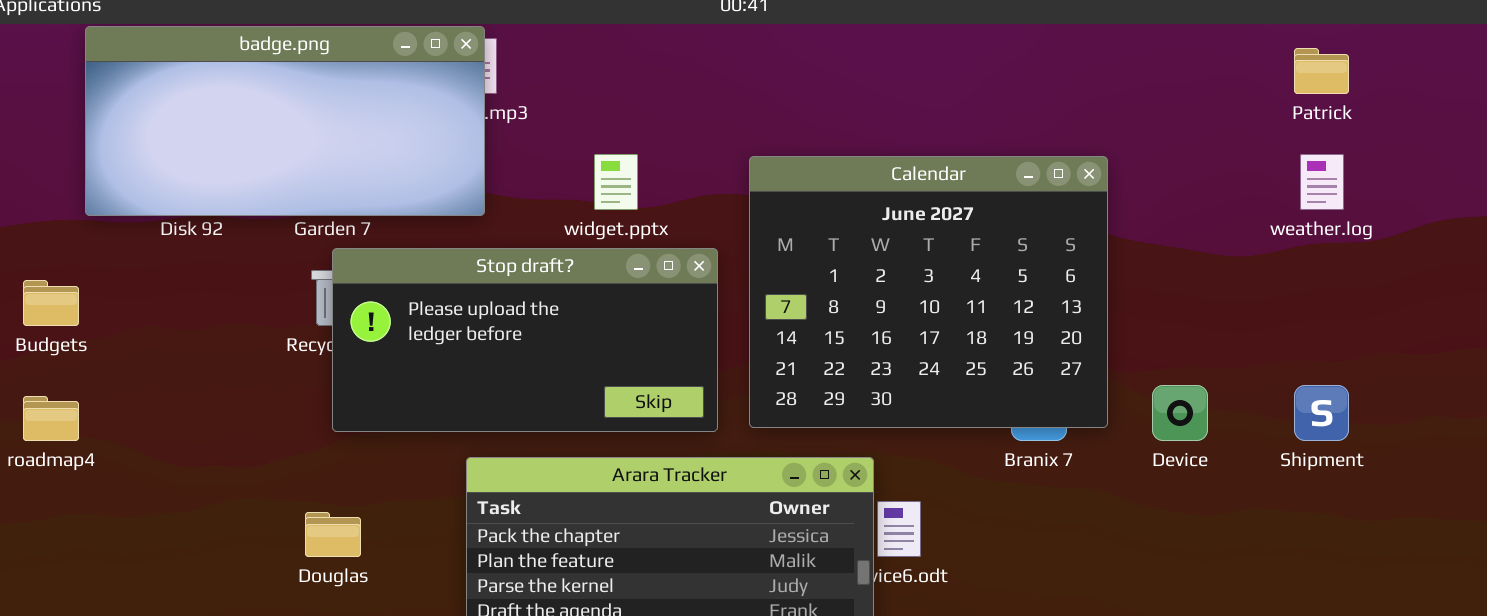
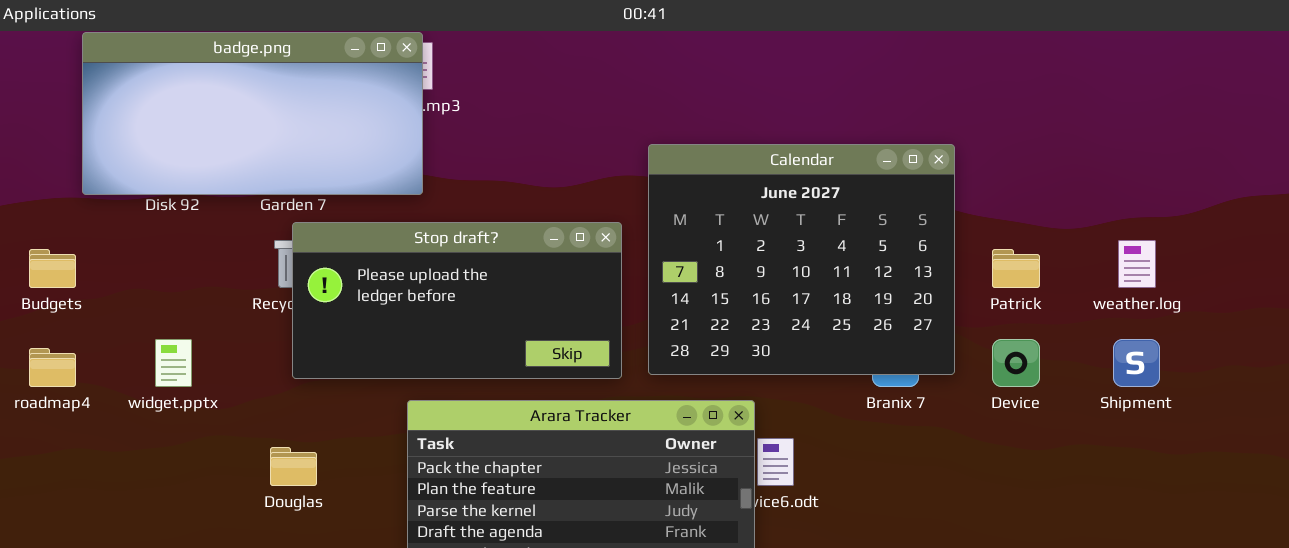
Patrick: [1294,48,1349,94] -> [992,249,1040,288], moved
widget.pptx: [594,154,638,210] -> [155,339,192,387], moved
weather.log: [1300,154,1344,210] -> [1118,240,1156,288], moved

